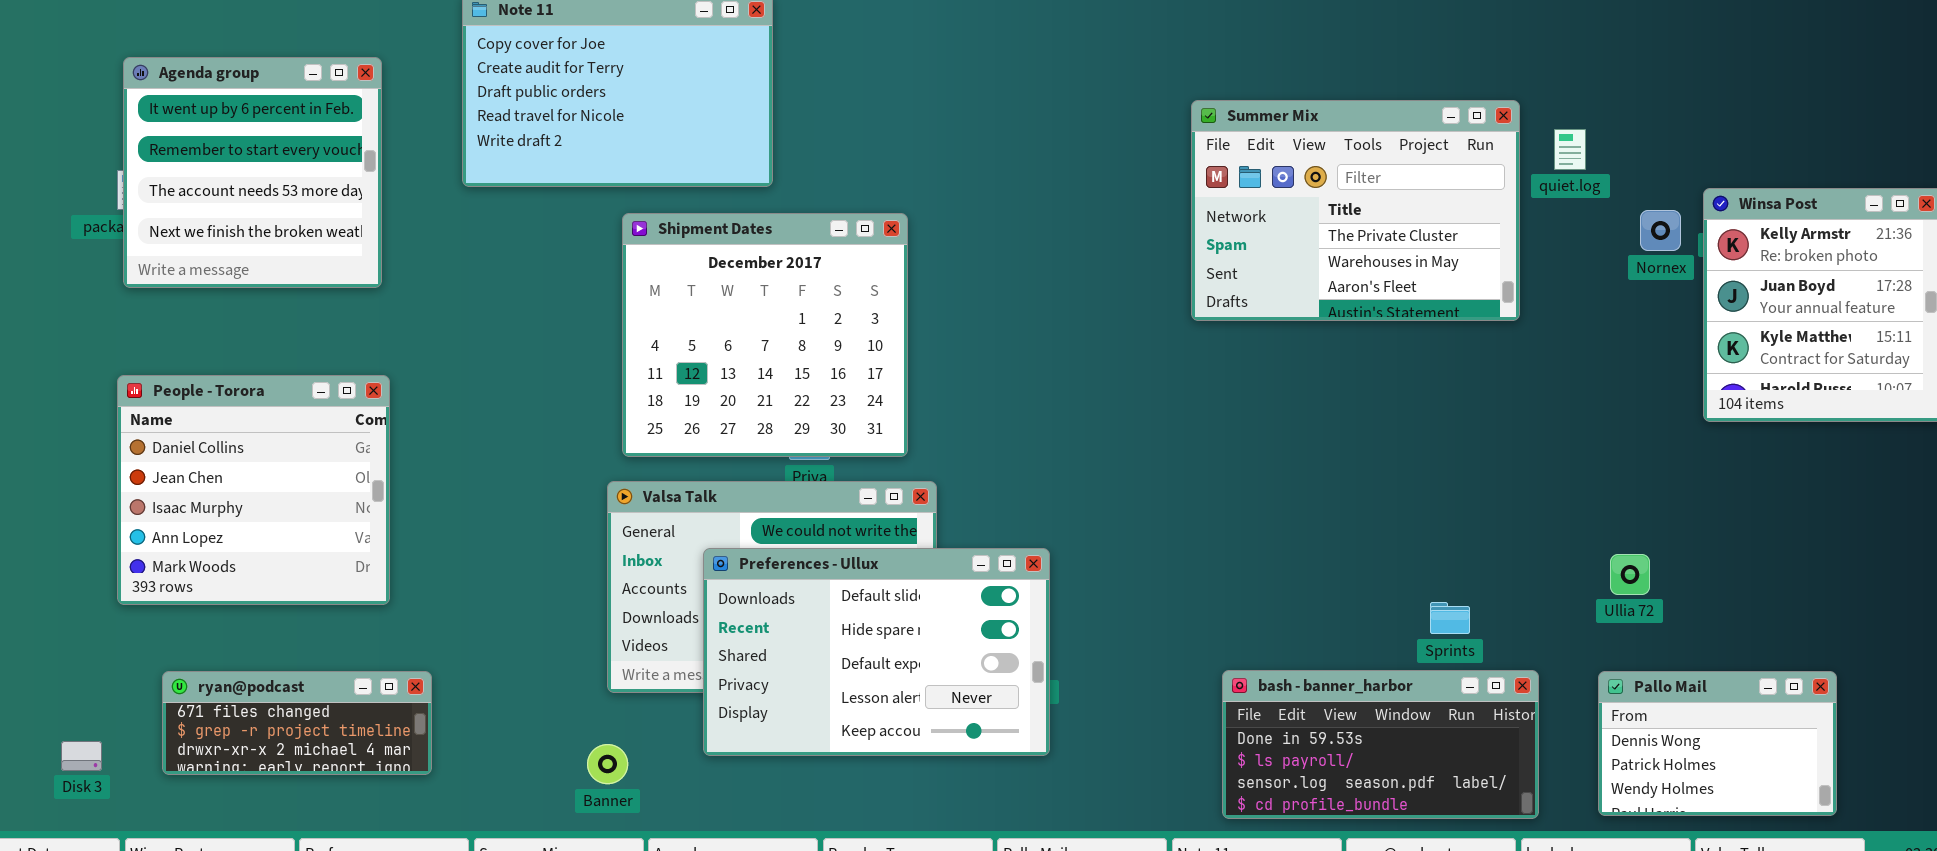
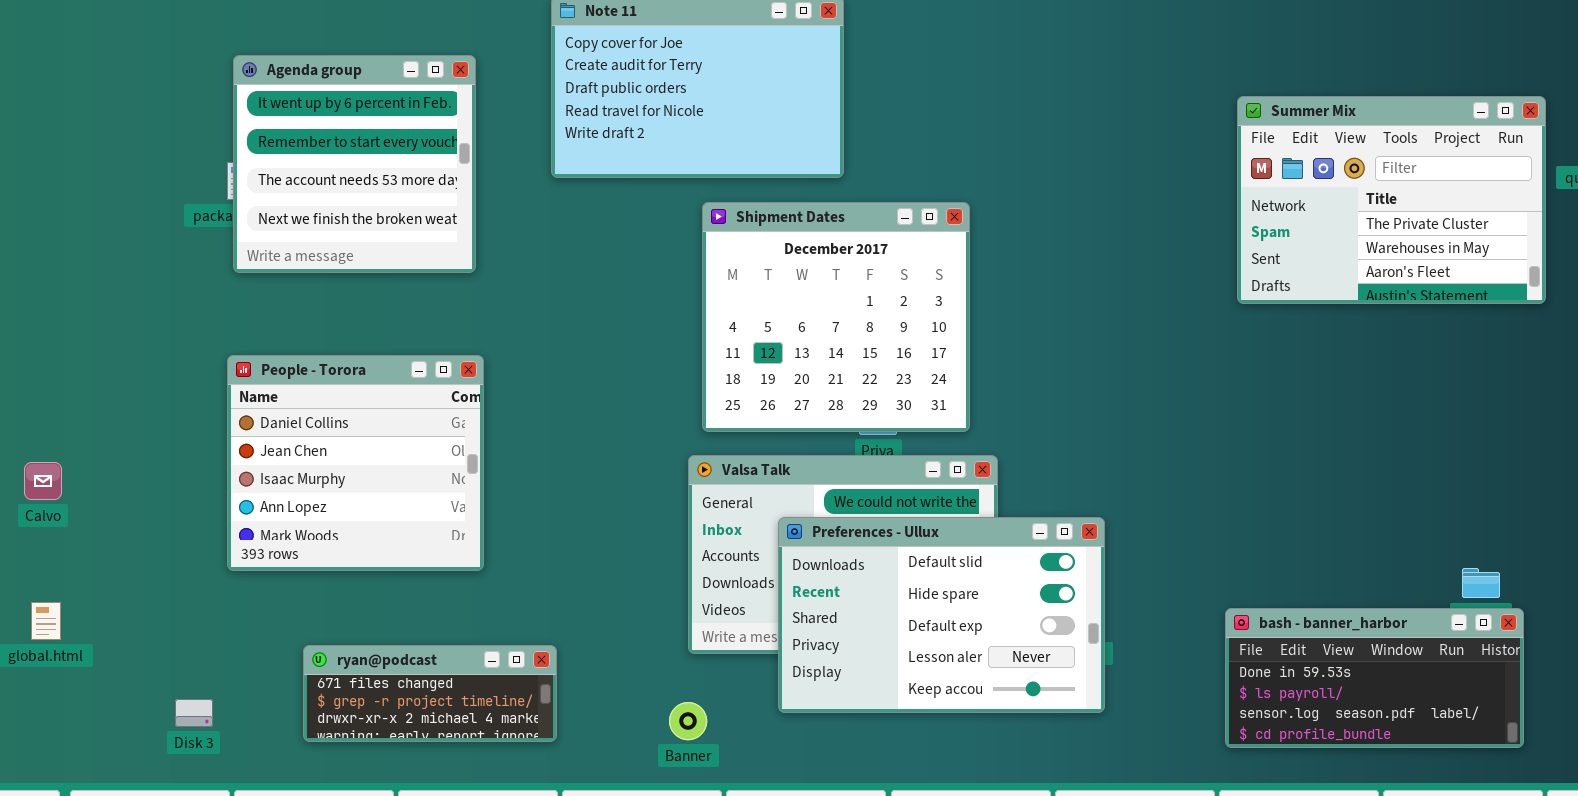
bash - banner_harbor: [1222,670,1539,819] -> [1225,608,1524,748], moved
ryan@podcast: [162,671,432,775] -> [303,645,557,742], moved

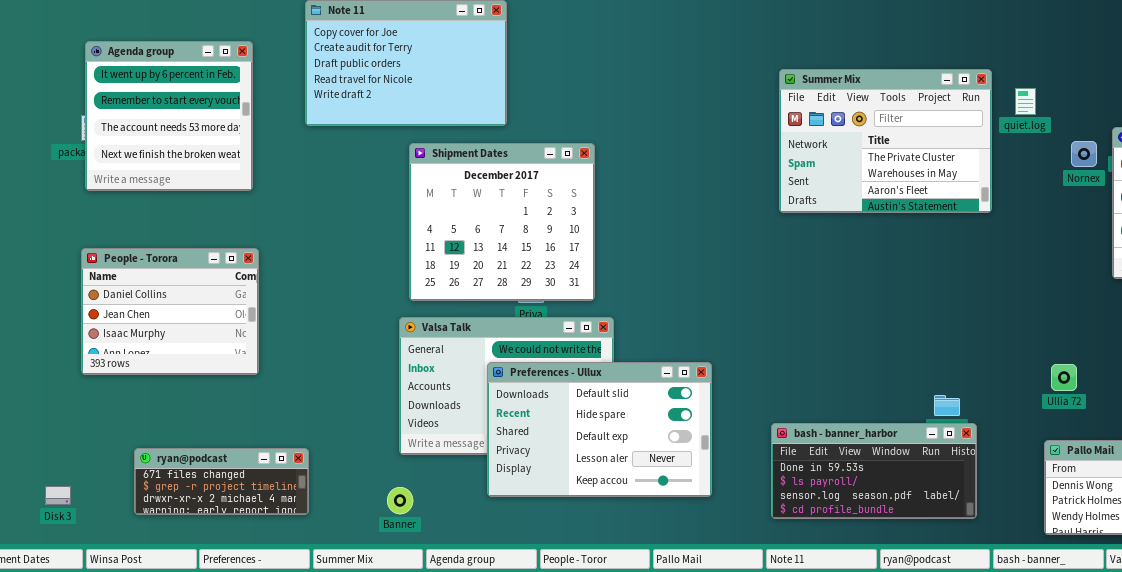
People - Torora: [227,355,484,571] -> [81,248,259,375], resized
Preferences - Ullux: [778,517,1105,713] -> [487,362,712,497], moved

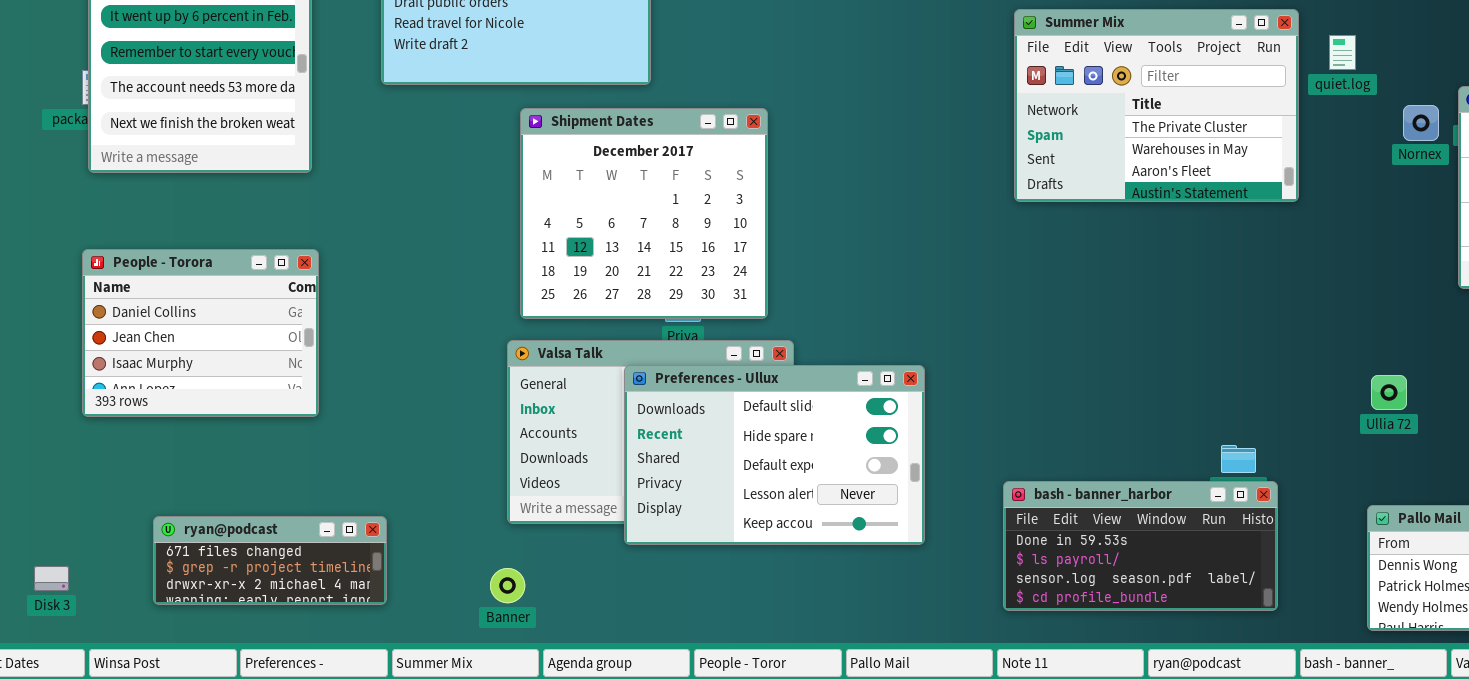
Preferences - Ullux: [487,362,712,497] -> [624,365,925,545], moved
Ullia 72: [1051,364,1077,391] -> [1371,375,1407,410], moved

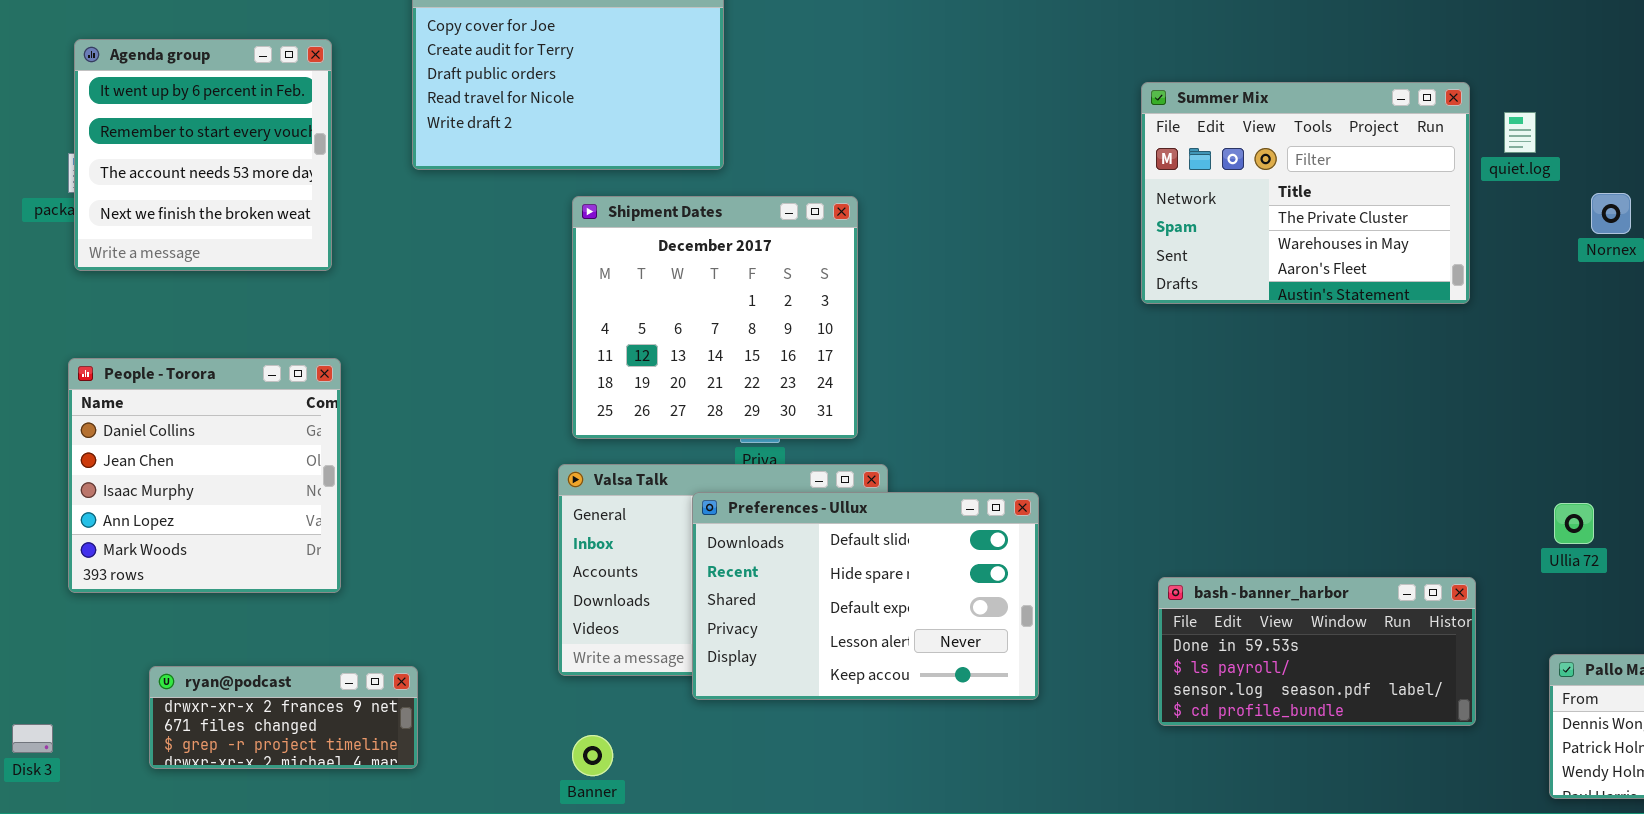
People - Torora: [82,249,319,417] -> [68,358,341,593], resized
bash - banner_harbor: [1003,481,1278,611] -> [1158,577,1476,726], moved
ryan@podcast: [153,516,387,605] -> [149,666,418,769], scrolled up 1 row
Banner: [490,568,525,603] -> [572,735,613,776], moved

